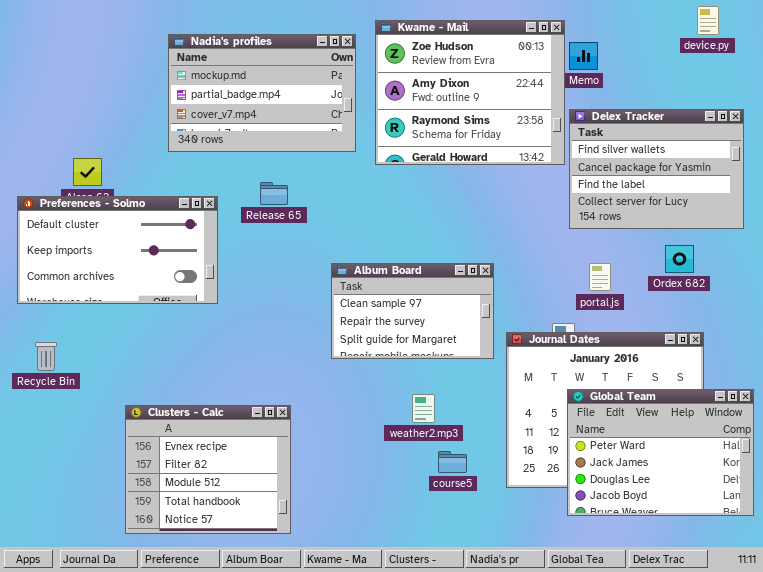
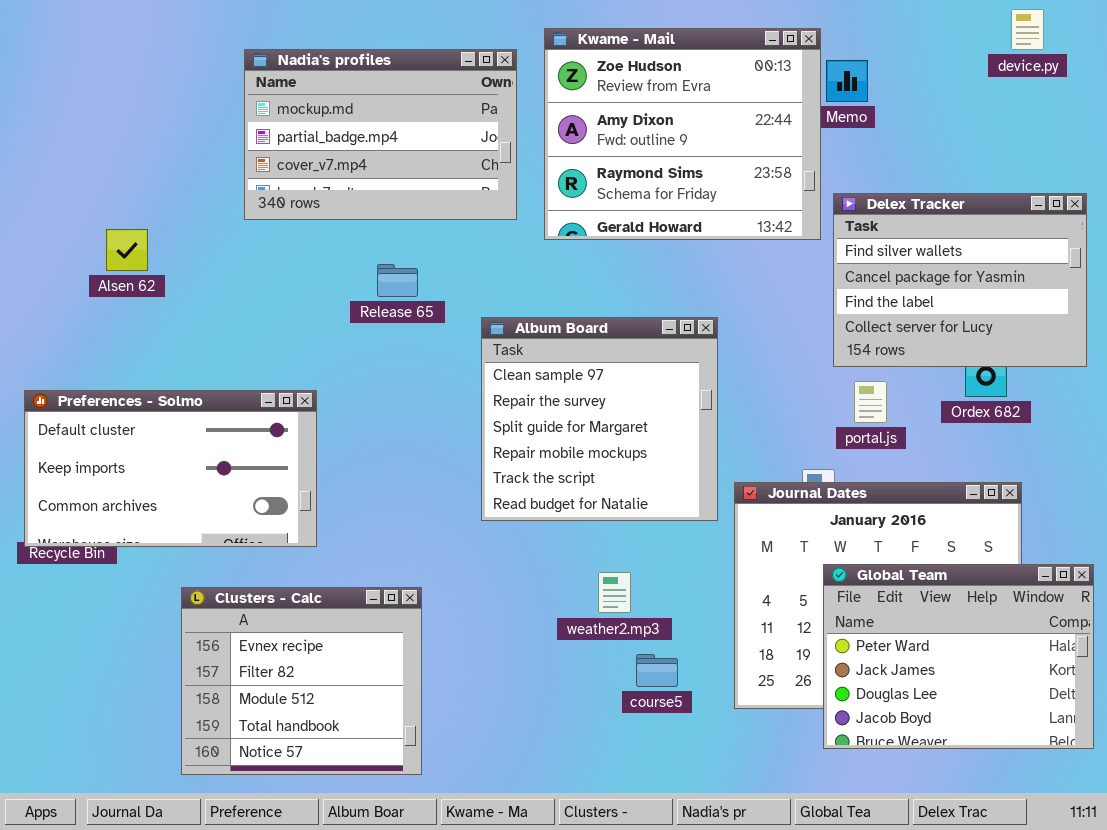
Delex Tracker: [569,109,744,229] -> [833,193,1087,367], moved
Preferences - Solmo: [17,196,218,304] -> [24,390,317,547], moved
Album Board: [331,263,494,359] -> [481,317,718,521], resized

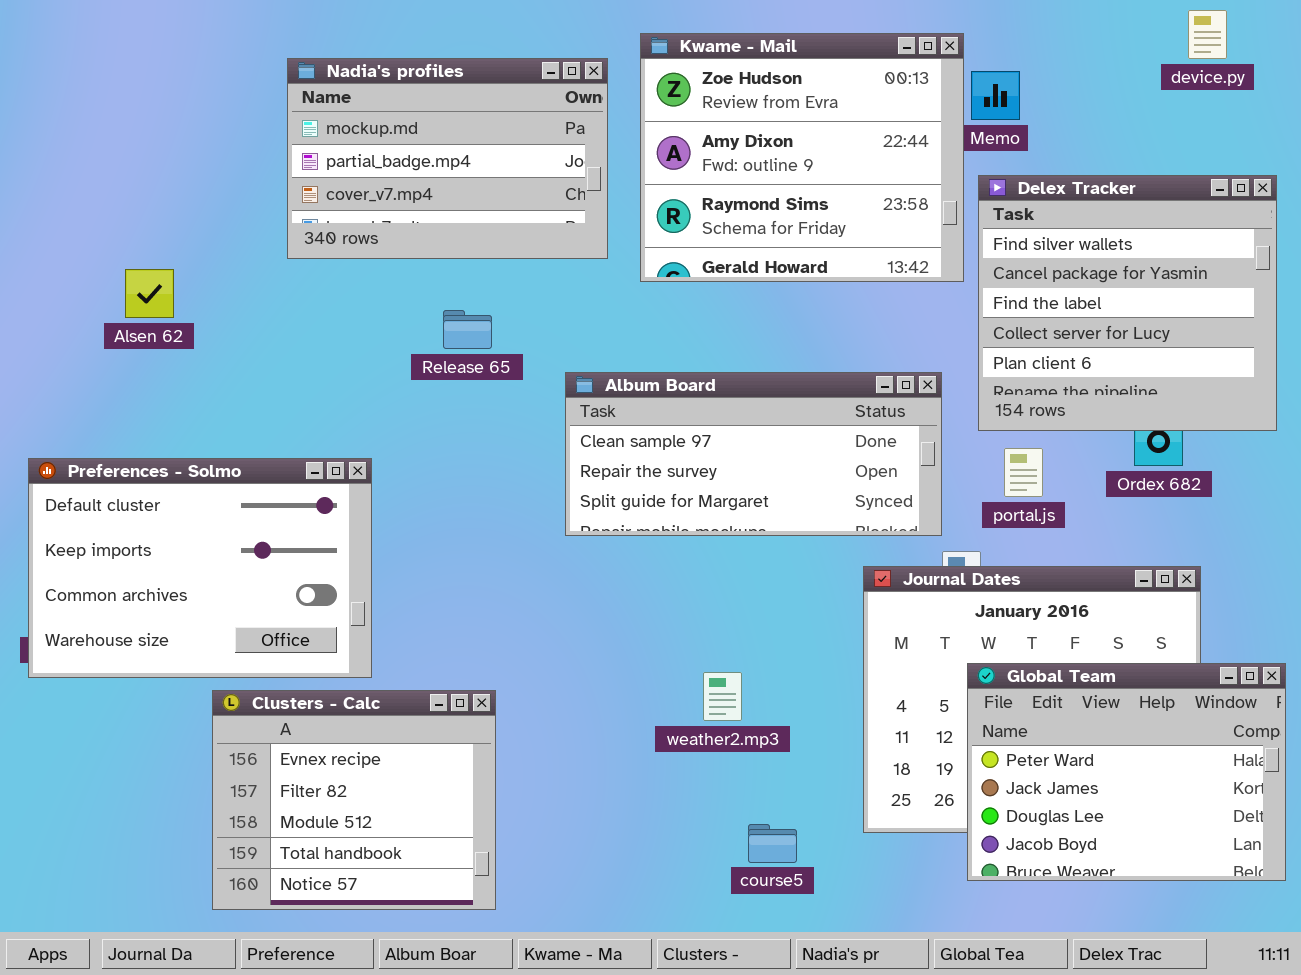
Delex Tracker: [833,193,1087,367] -> [978,175,1277,431], resized
Album Board: [481,317,718,521] -> [565,372,942,536], resized
Preferences - Solmo: [24,390,317,547] -> [28,458,372,678], resized
course5: [636,654,678,687] -> [748,824,797,863], moved

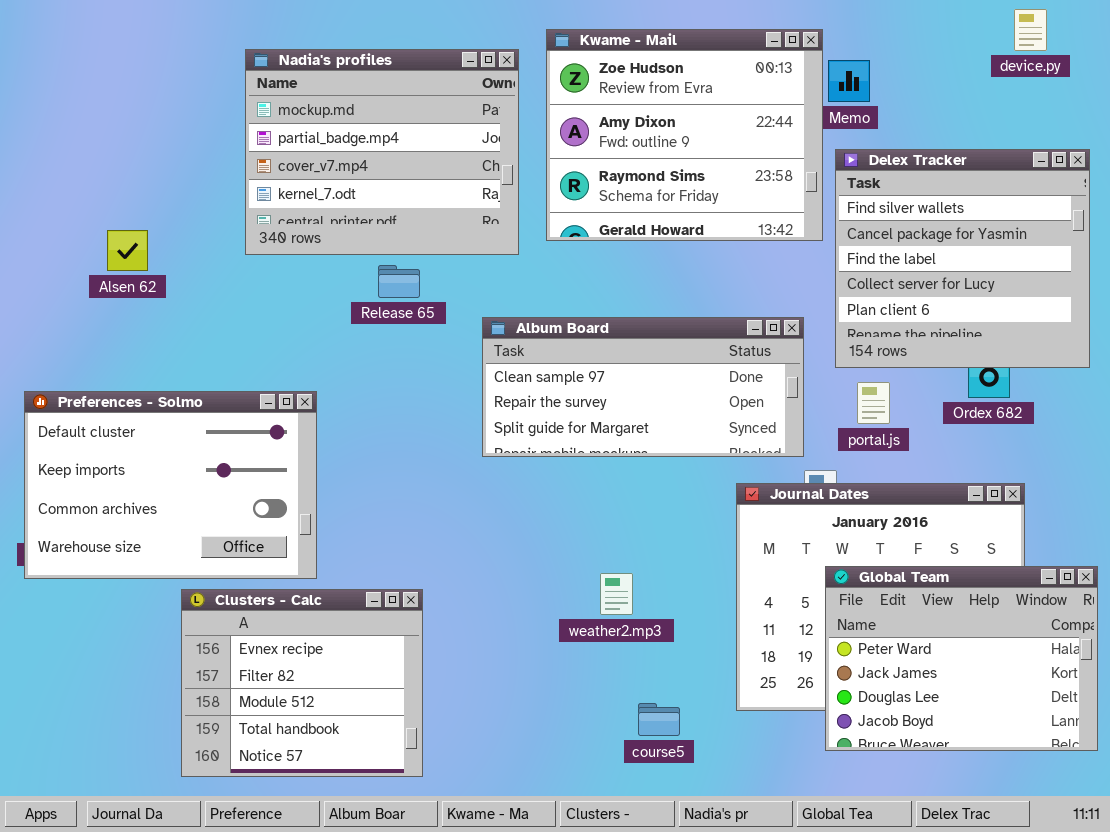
Nadia's profiles: [287,58,608,259] -> [245,49,519,255], resized

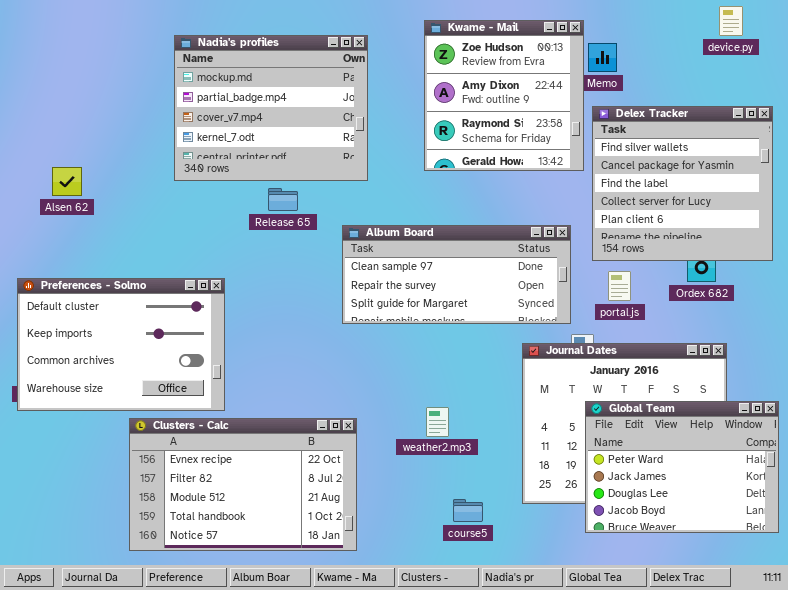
Kwame - Mail: [546,29,823,241] -> [424,20,584,171], resized
Alsen 62: [107,230,148,271] -> [52,167,82,196], moved
Clusters - Calc: [181,589,423,777] -> [129,418,357,551], resized

